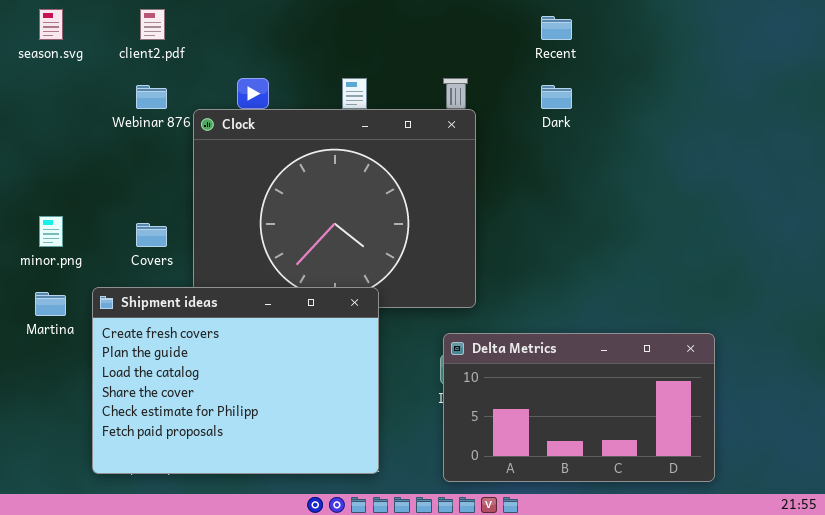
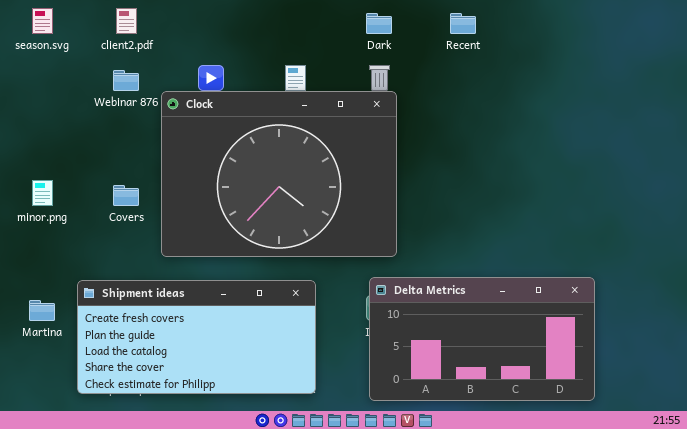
Dark: [541,85,572,109] -> [366,13,392,34], moved
Shipment ideas: [92,287,379,474] -> [77,280,316,394], resized
Martina: [35,292,66,316] -> [29,300,55,321], moved

